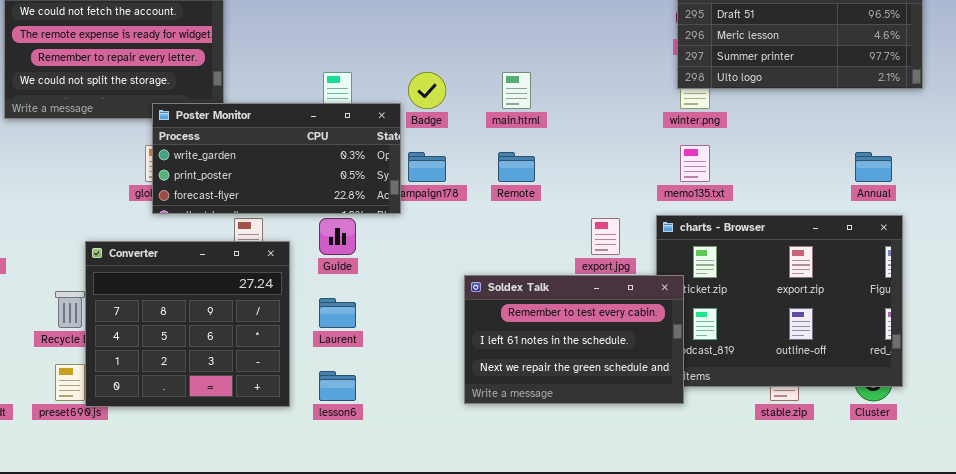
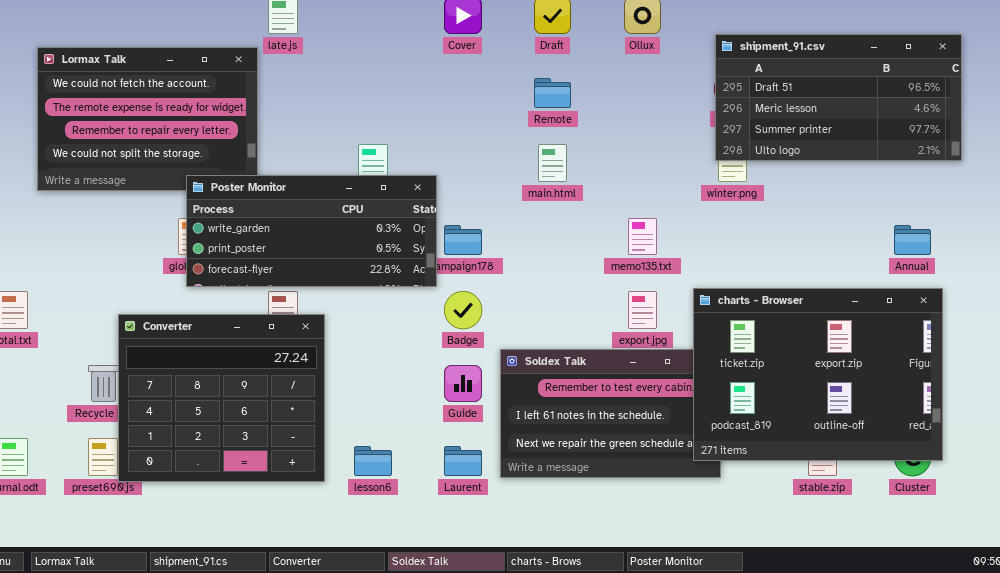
Badge: [408,72,446,109] -> [444,291,482,329], moved
memo135.txt: [680,145,710,182] -> [628,218,657,255], moved
Remote: [498,152,535,182] -> [534,78,571,108], moved
charts - Browser: [656,215,903,387] -> [693,288,943,461], raised
Guide: [319,218,356,255] -> [444,365,482,402], moved
Laurent: [319,298,356,328] -> [444,446,482,476], moved

